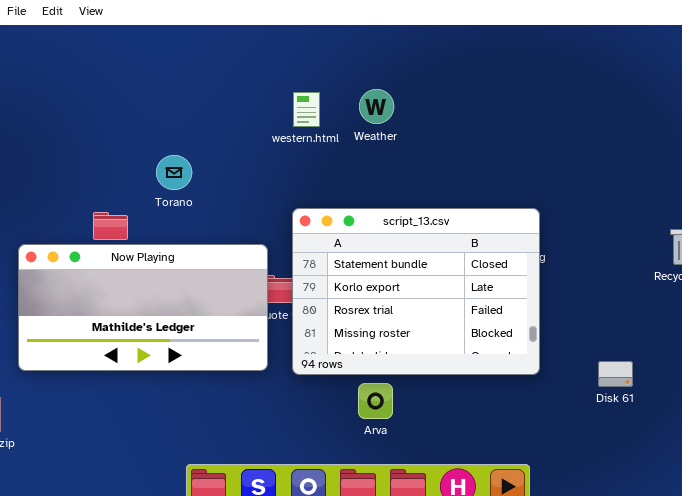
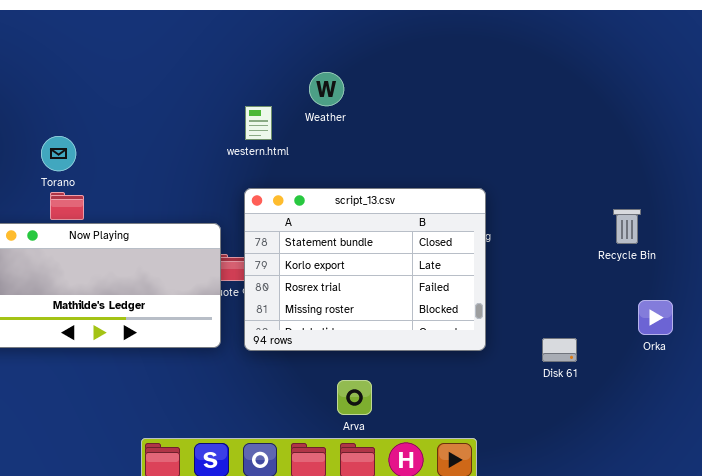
western.html: [293,92,320,127] -> [245,106,272,140], moved
Torano: [156,155,192,190] -> [41,136,76,171], moved
Arva: [358,383,393,419] -> [337,380,372,415], moved

